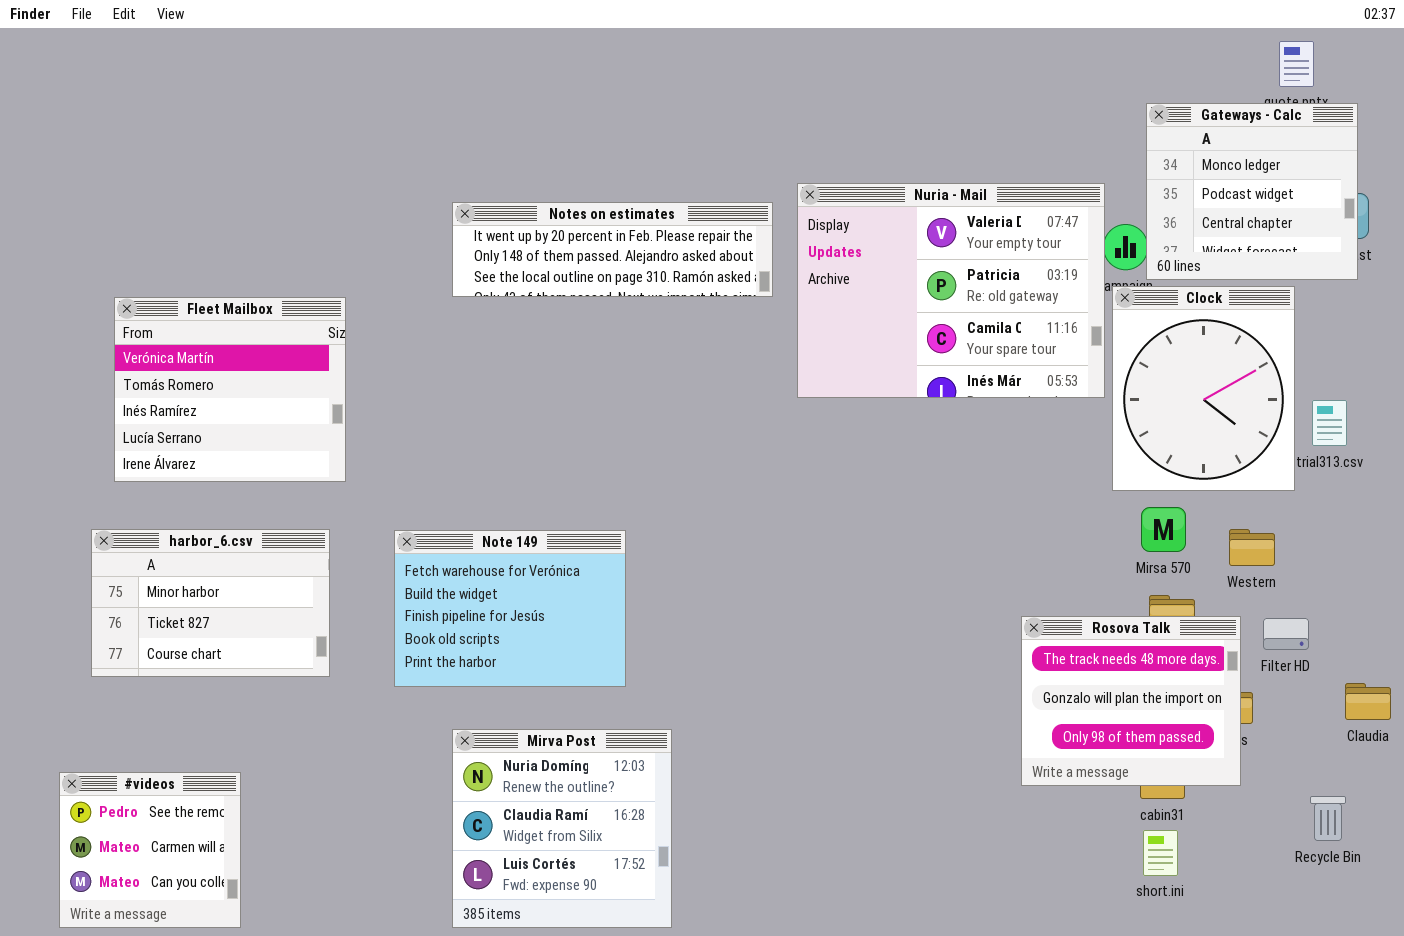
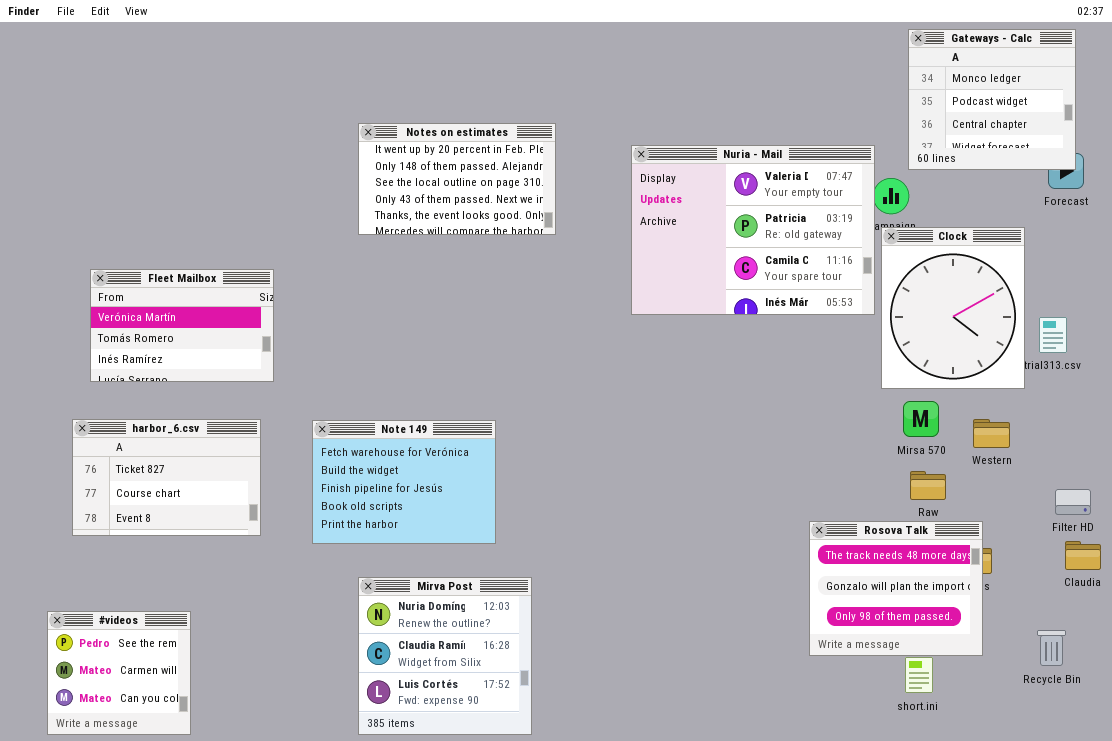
Gateways - Calc: [1146,103,1358,280] -> [908,29,1076,170], moved
Notes on estimates: [452,202,773,297] -> [358,123,556,235], resized
Fleet Mailbox: [114,297,346,482] -> [90,269,274,382], resized
harbor_6.csv: [91,529,330,677] -> [72,419,261,536], scrolled down 1 row
Rosova Talk: [1021,616,1241,786] -> [809,521,983,656], moved
Filter HD: [1263,618,1309,650] -> [1055,489,1091,515], moved

